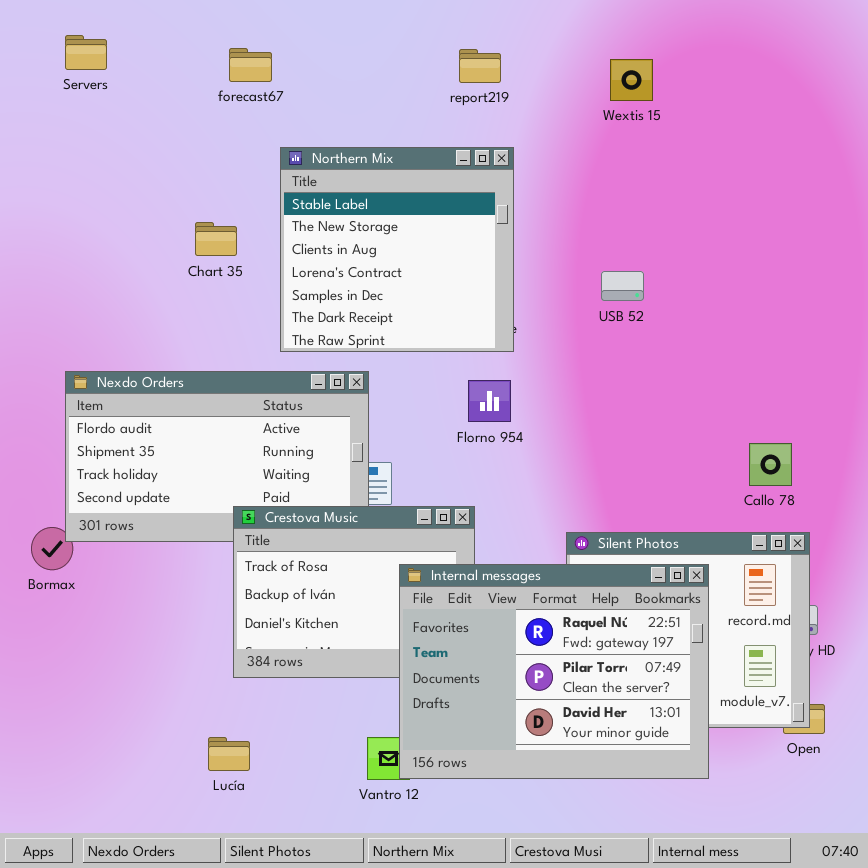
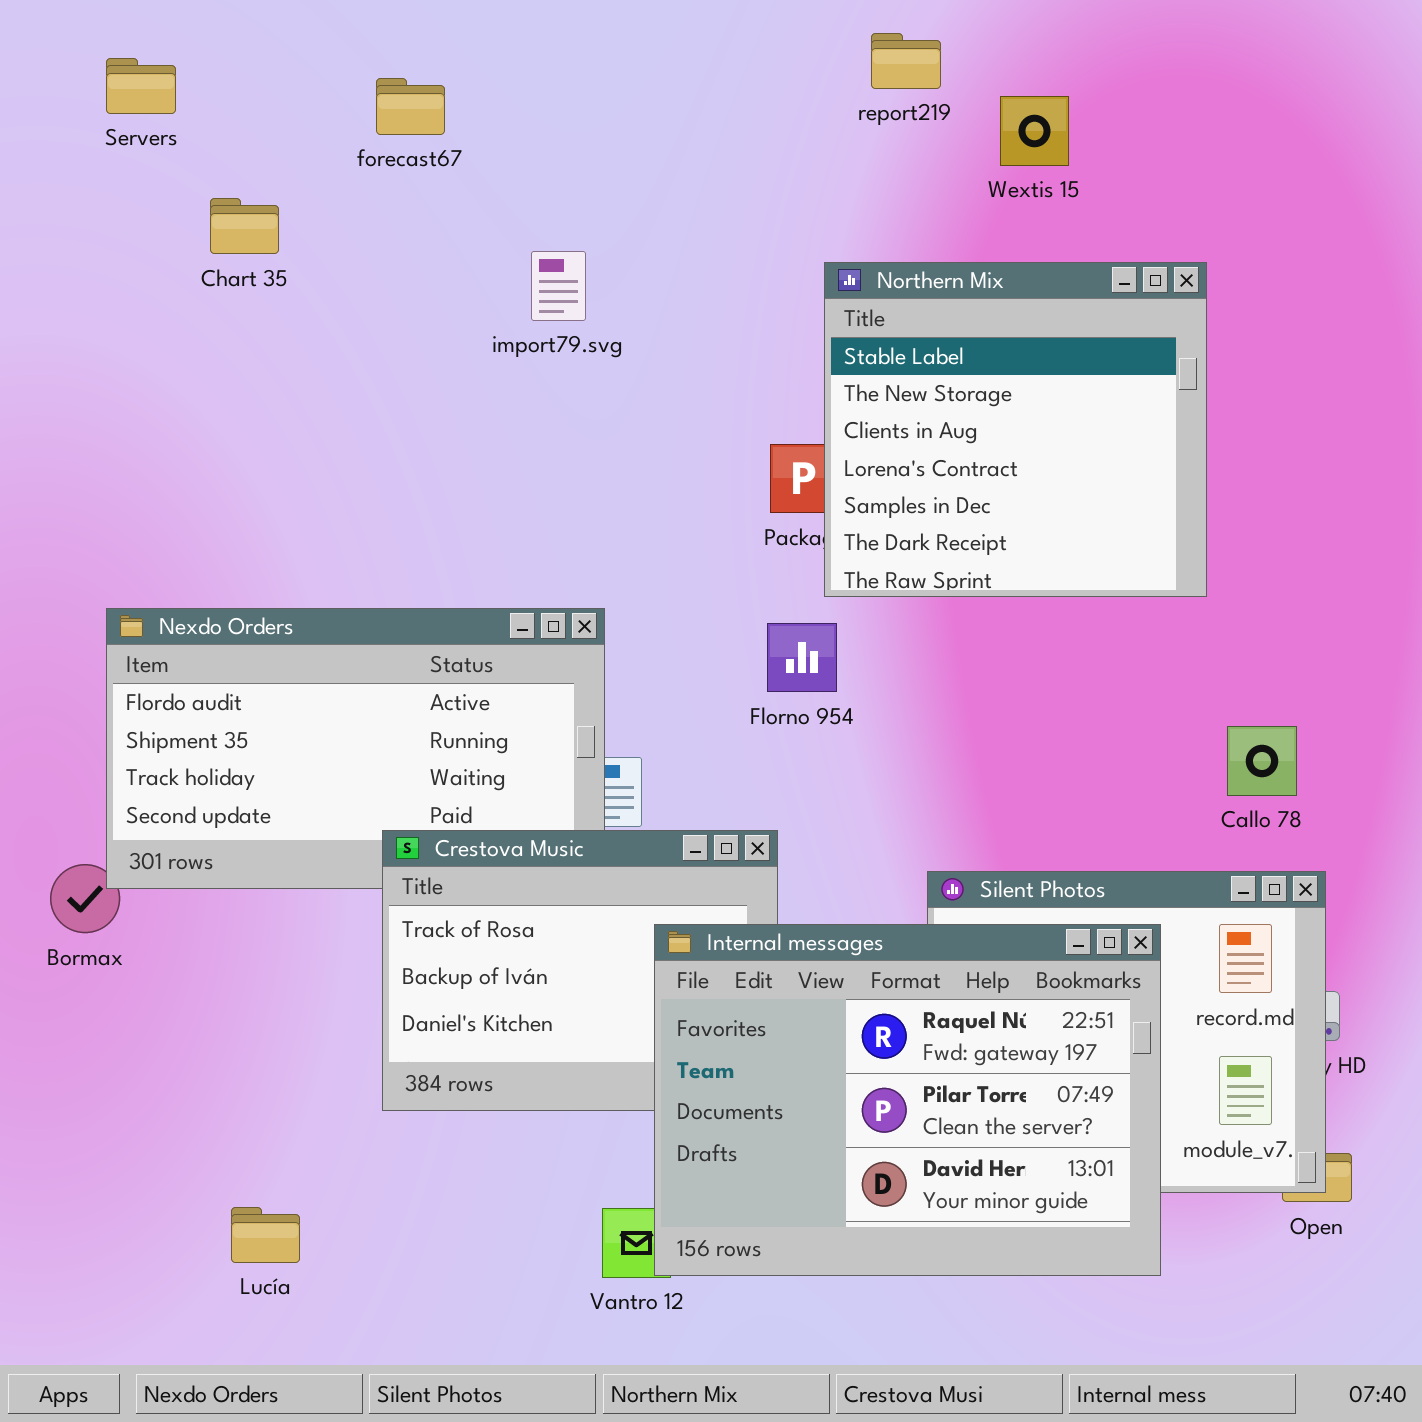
report219: [459,49,501,83] -> [871,33,941,89], moved
Northern Mix: [280,147,514,352] -> [824,262,1207,597], moved
Chart 35: [195,222,237,256] -> [210,198,279,254], moved
Lucía: [208,737,250,771] -> [231,1207,300,1263], moved

